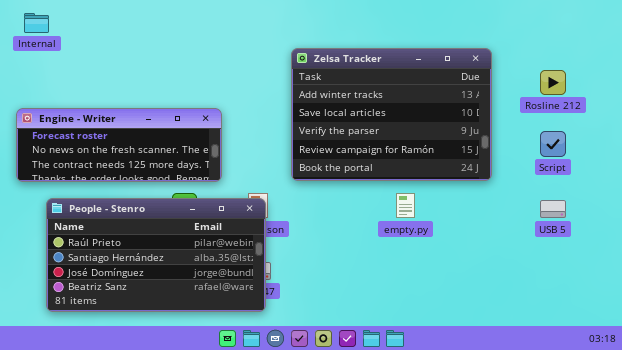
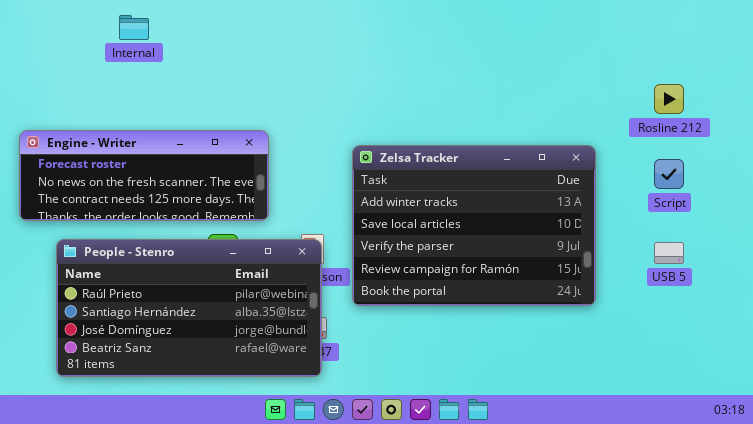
Internal: [24,13,49,33] -> [119,15,149,40], moved
Zelsa Tracker: [291,48,492,181] -> [352,145,596,306], moved

